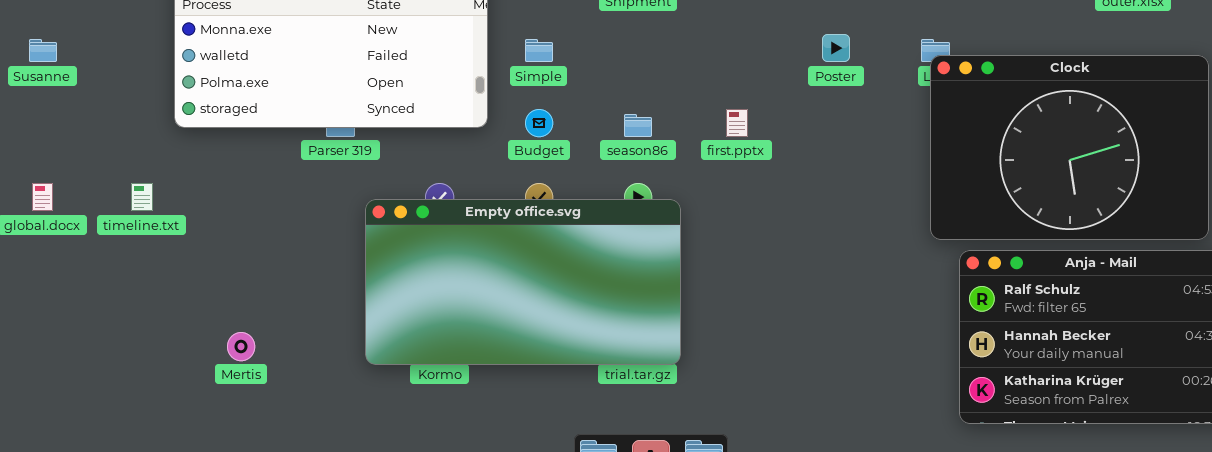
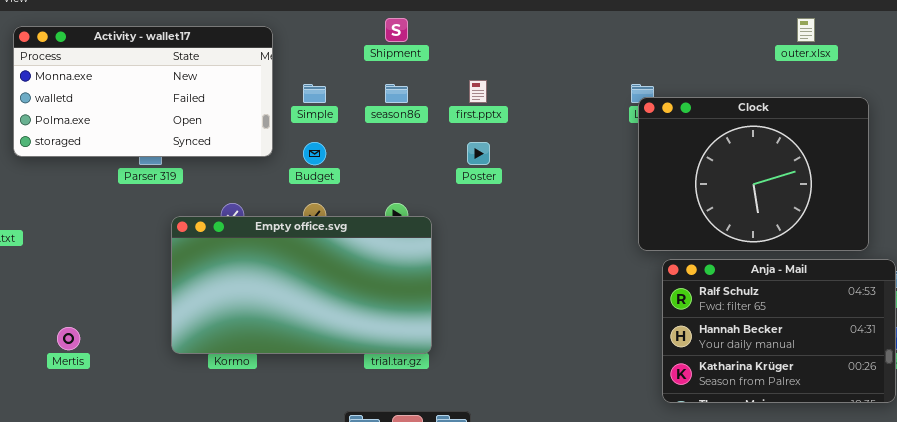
Poster: [822,34,850,62] -> [467,142,490,165], moved
first.pptx: [726,109,748,137] -> [469,80,487,103], moved
season86: [624,114,652,137] -> [385,84,408,103], moved

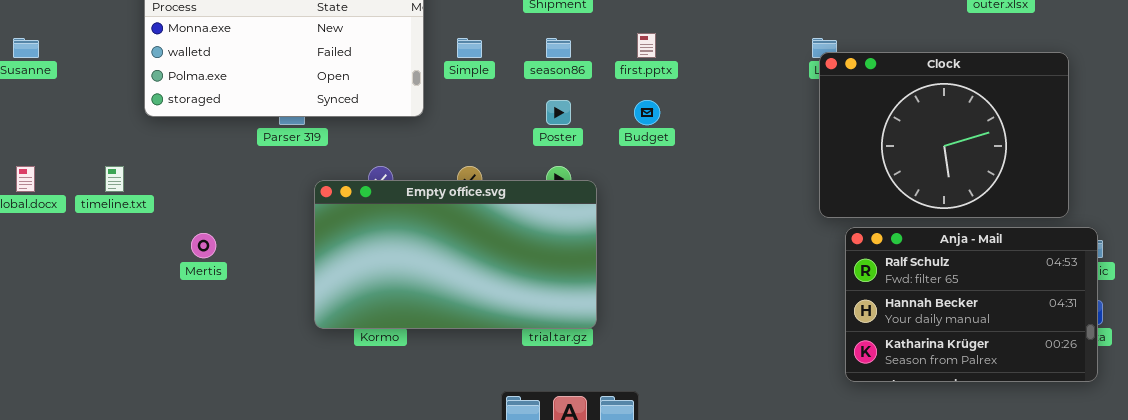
Budget: [303,142,326,165] -> [634,100,660,125], moved
Poster: [467,142,490,165] -> [546,100,571,125], moved
Mertis: [57,327,80,350] -> [191,233,216,258], moved

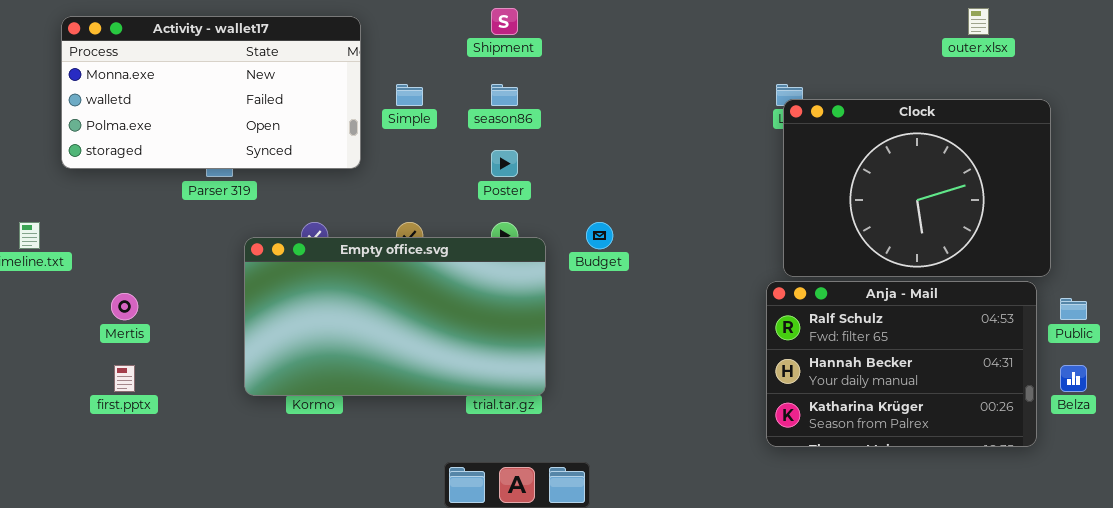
first.pptx: [637,33,656,58] -> [114,365,135,392], moved
Budget: [634,100,660,125] -> [586,222,613,249], moved
Anja - Mail: [845,227,1098,382] -> [766,281,1037,447], moved

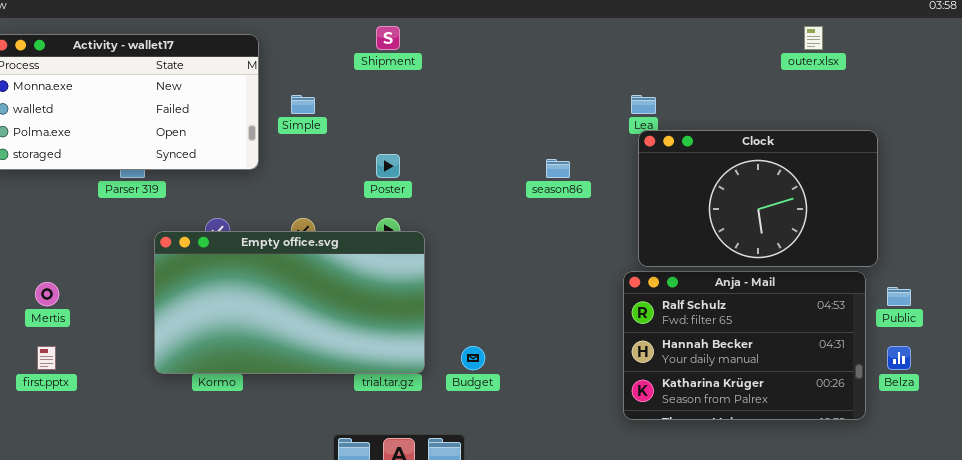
season86: [491,84,518,106] -> [546,159,570,178], moved
Clock: [783,99,1051,277] -> [638,130,878,267], resized
Budget: [586,222,613,249] -> [461,346,485,370], moved

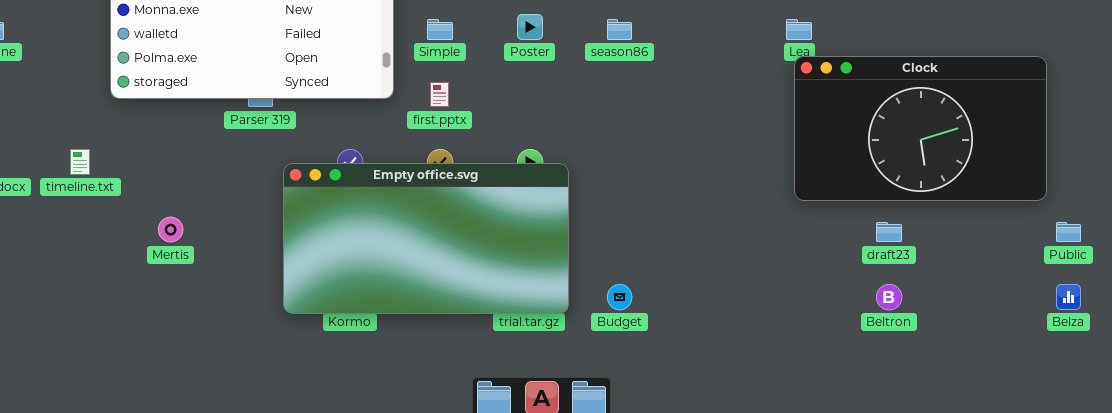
Poster: [376,154,400,178] -> [517,14,543,40], moved
season86: [546,159,570,178] -> [607,19,632,40], moved
Anja - Mail: [623,271,866,420] -> none, closed
first.pptx: [37,346,56,370] -> [430,82,449,107], moved

